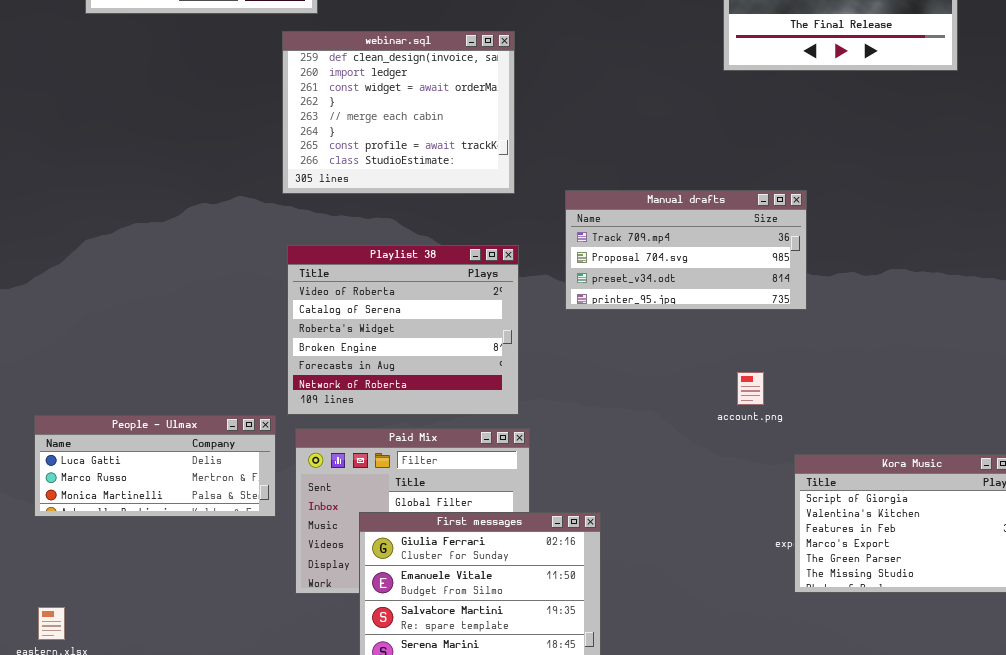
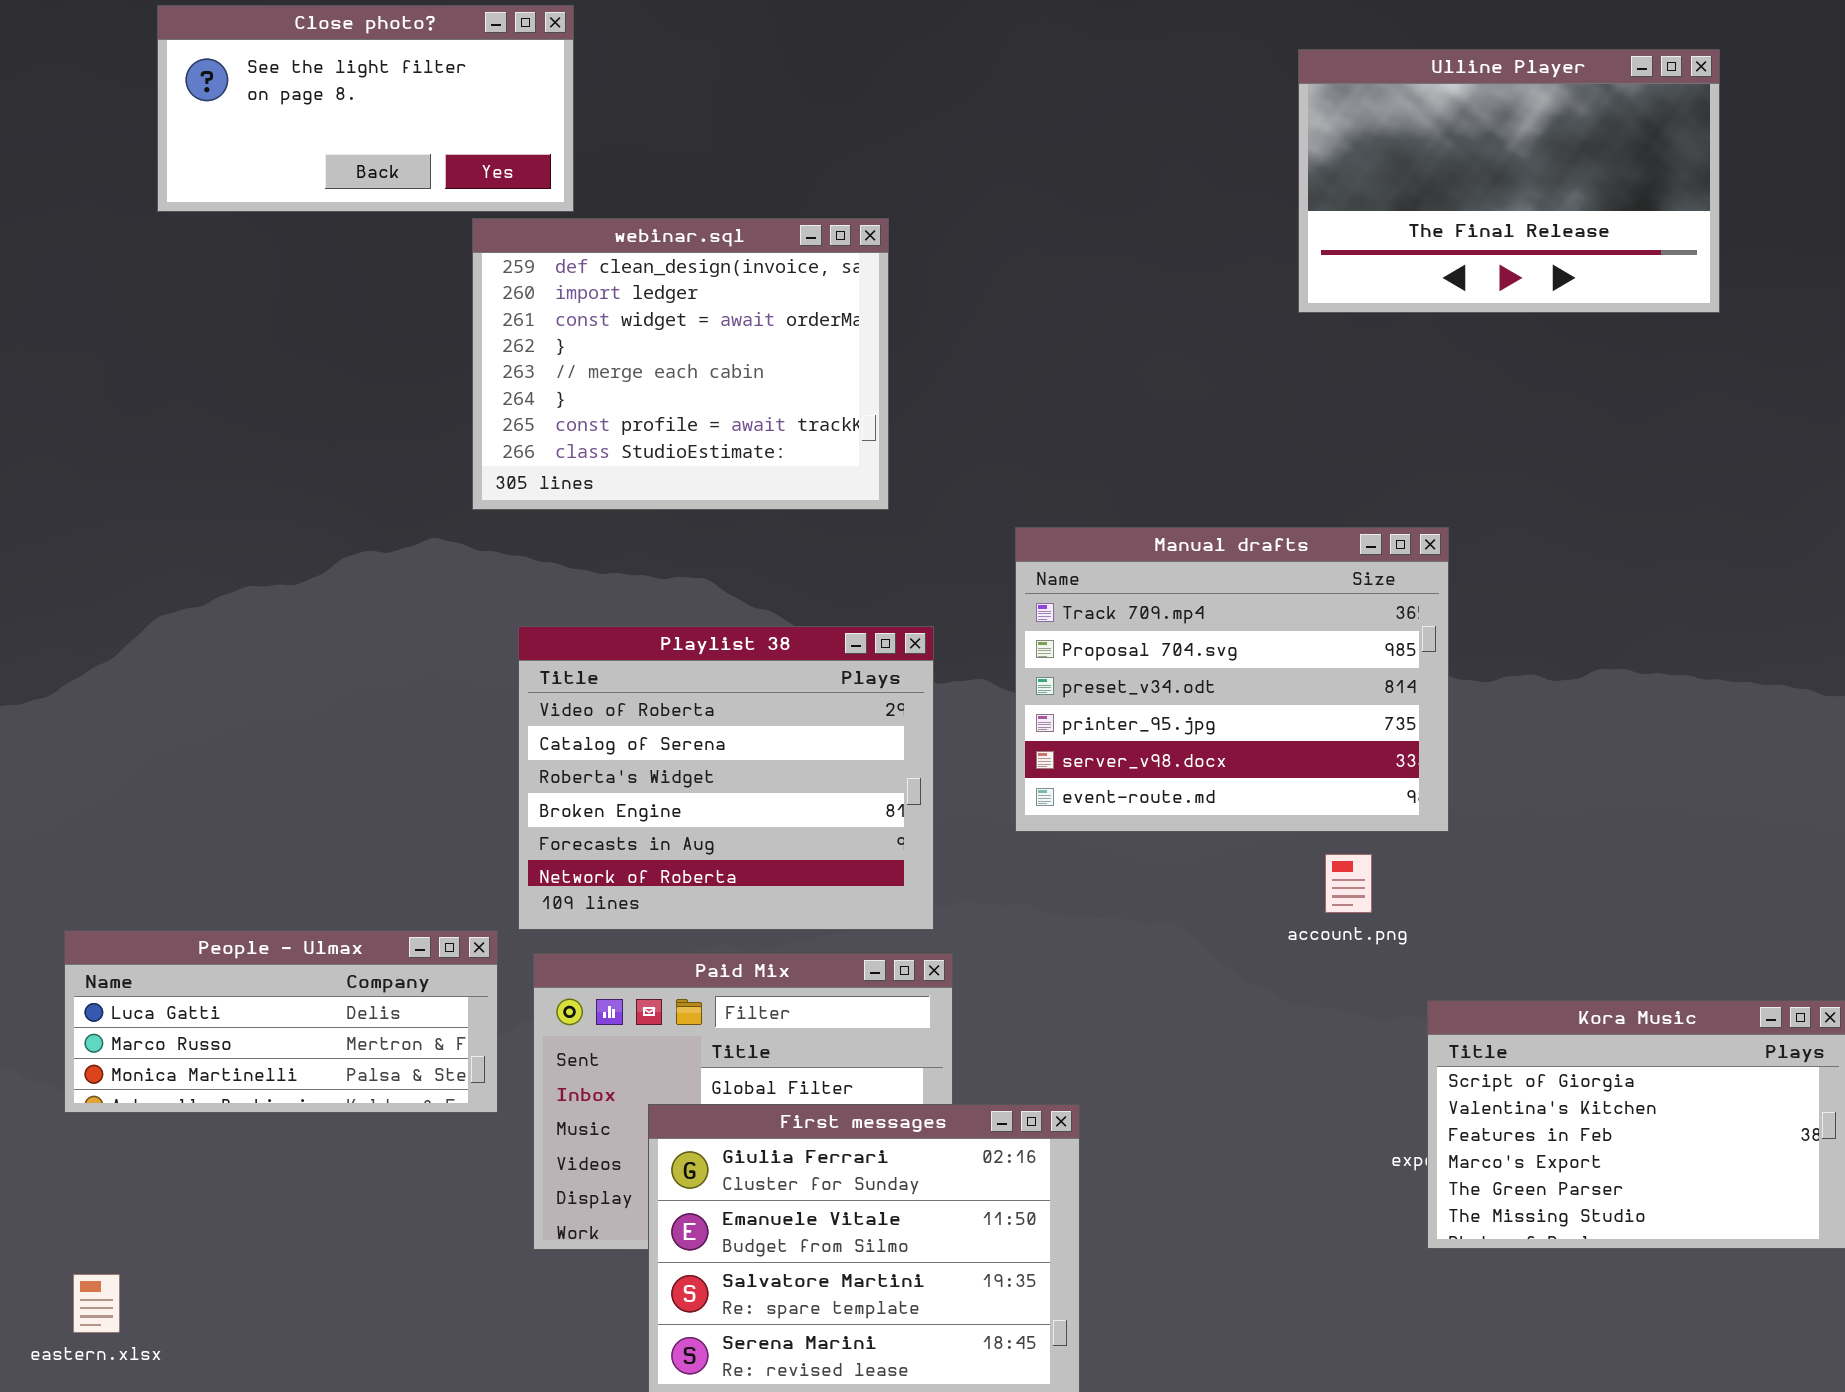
webinar.sql: [282,31,515,194] -> [472,218,889,510], moved
Manual drafts: [565,190,807,310] -> [1015,527,1449,832], resized

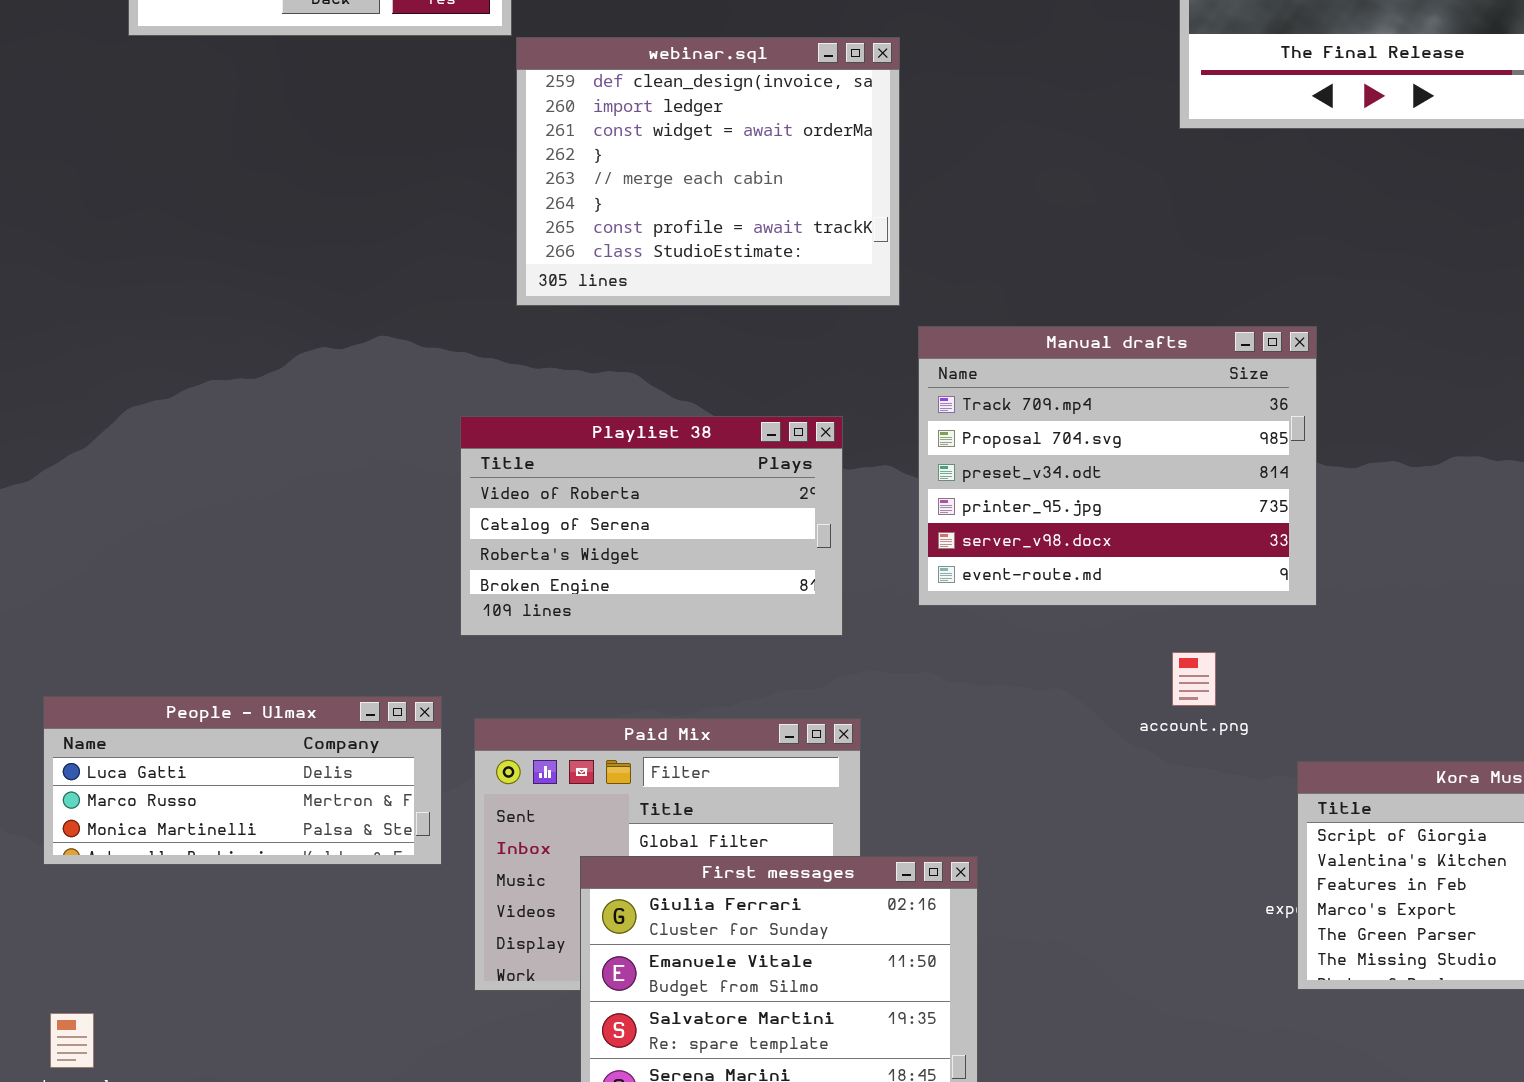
webinar.sql: [472,218,889,510] -> [516,37,900,306], moved
Playlist 38: [518,626,934,930] -> [460,416,843,636], resized
account.png: [1325,854,1372,913] -> [1172,652,1216,706], moved

